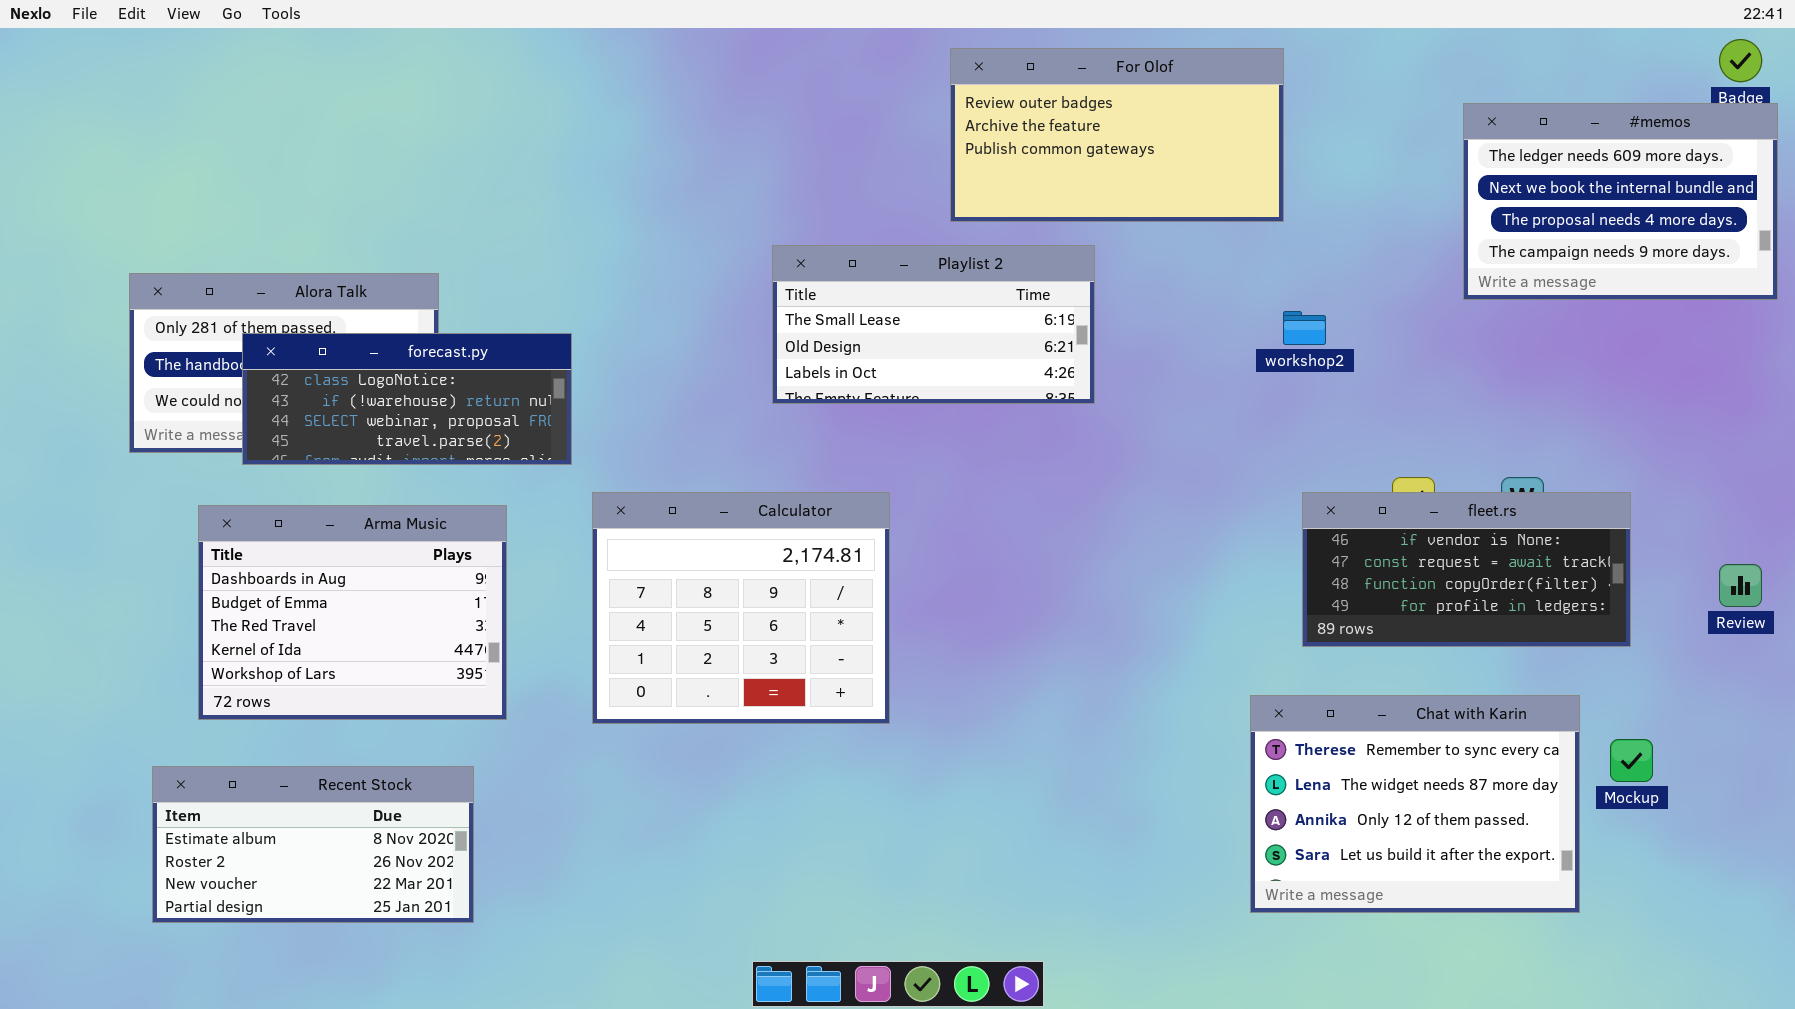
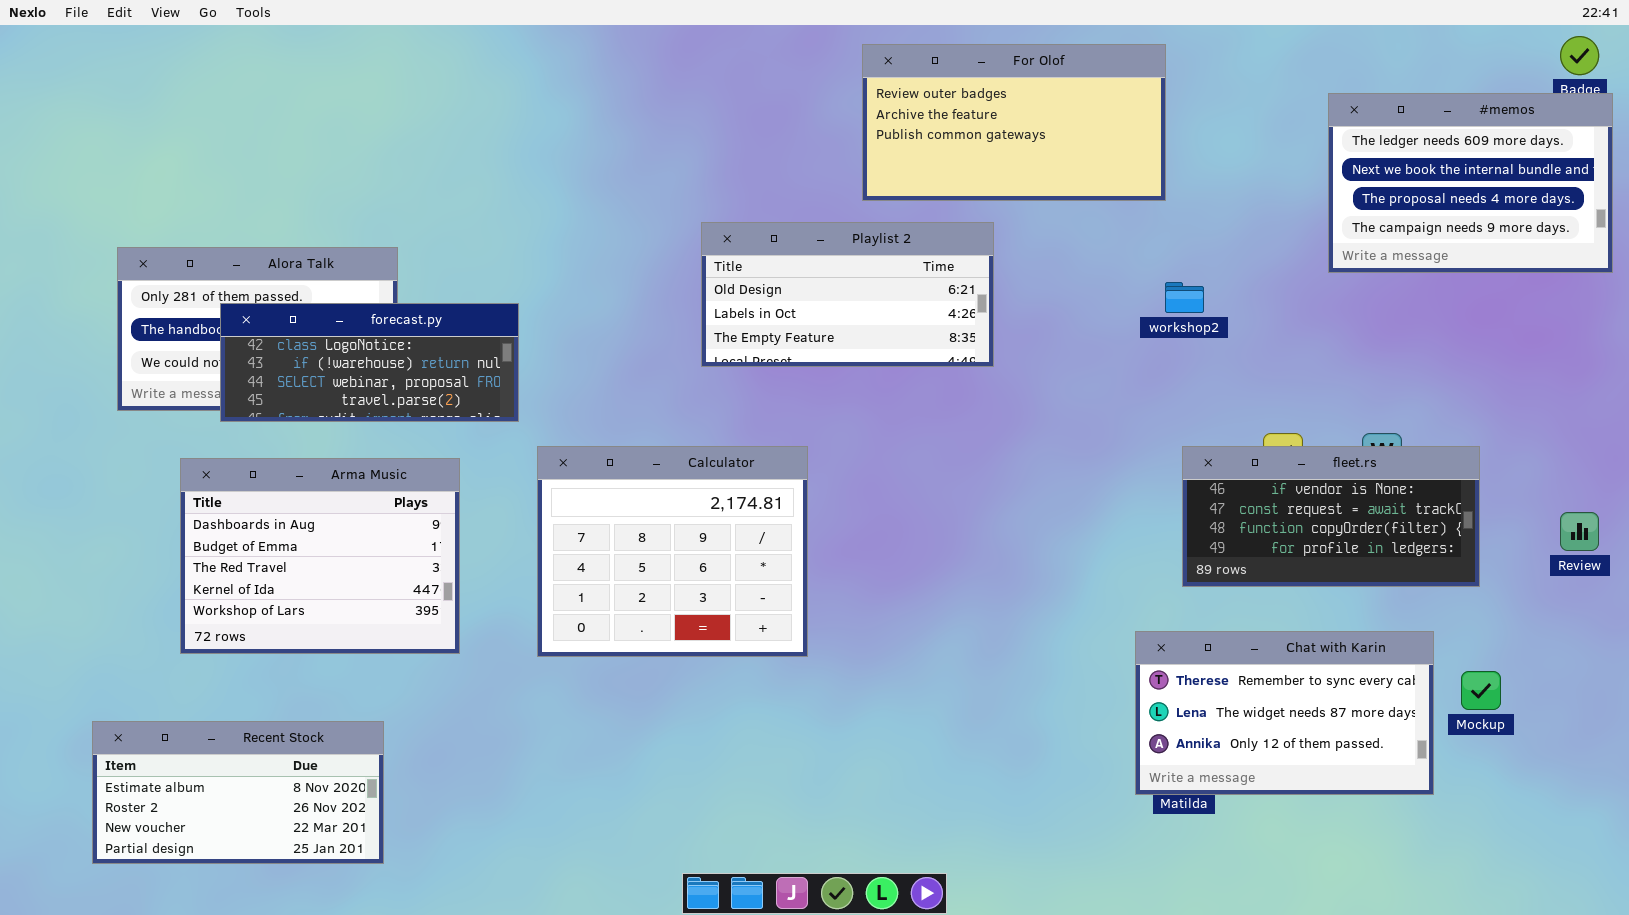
Playlist 2: [772,245,1095,404] -> [701,222,994,367], scrolled down 1 row
Chat with Karin: [1250,695,1580,913] -> [1135,631,1434,795], resized
Recent Stock: [152,766,474,923] -> [92,721,384,864], moved

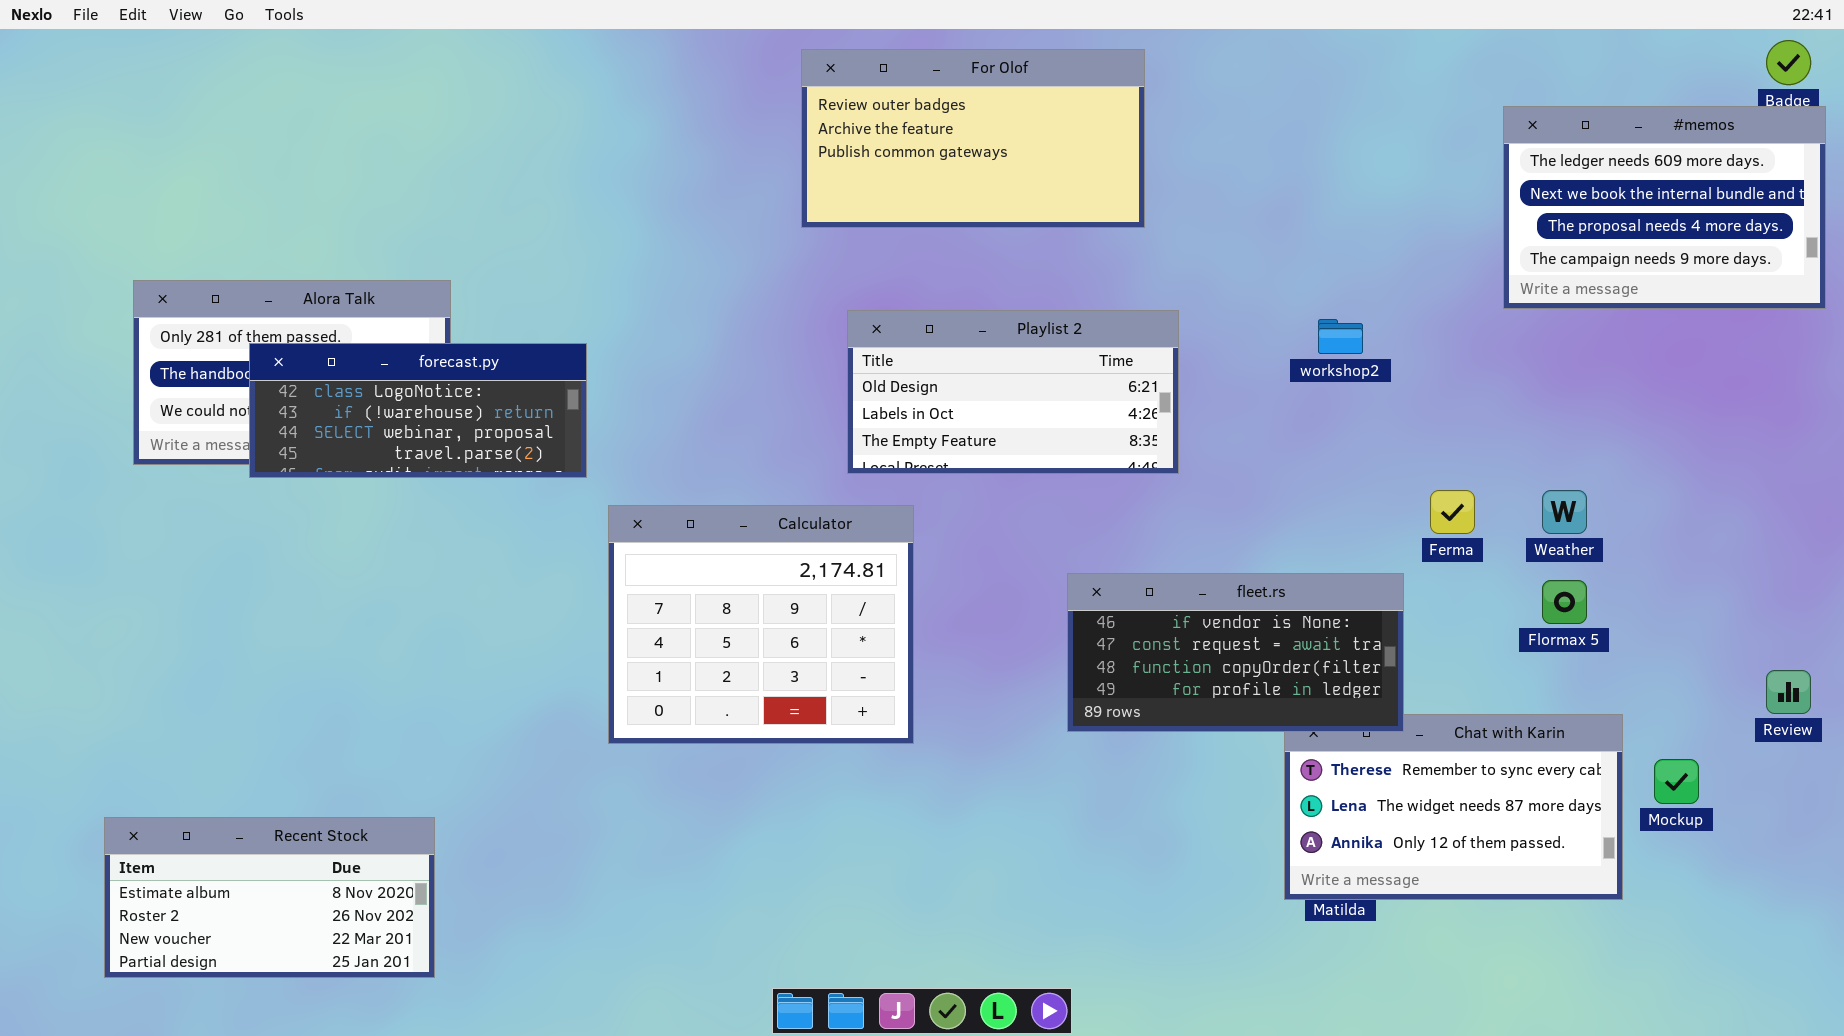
For Olof: [862,44,1166,201] -> [801,49,1145,228], moved
Playlist 2: [701,222,994,367] -> [847,310,1179,474], moved
fleet.rs: [1182,446,1480,587] -> [1067,573,1404,732], moved
Arma Music: [180,458,460,654] -> none, closed
Review: [1560,512,1599,551] -> [1766,670,1811,714], moved

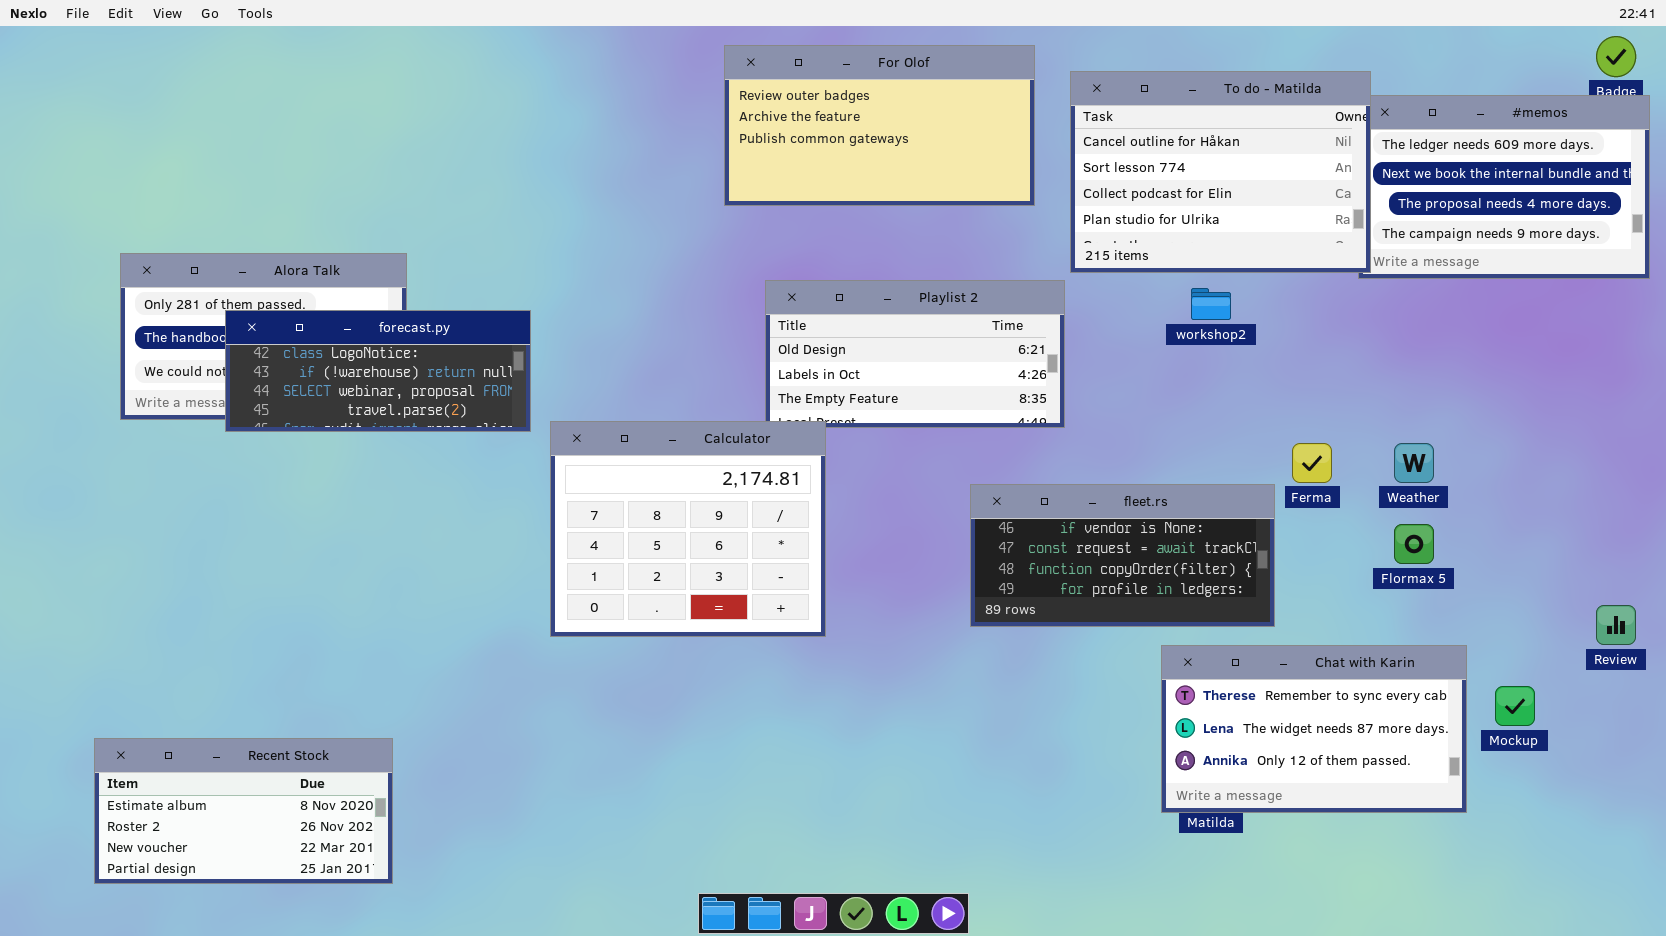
To do - Matilda: none -> [1070,71,1371,273], opened
Calculator: [608,505,914,744] -> [550,421,826,637], moved
fleet.rs: [1067,573,1404,732] -> [970,484,1275,627], moved

